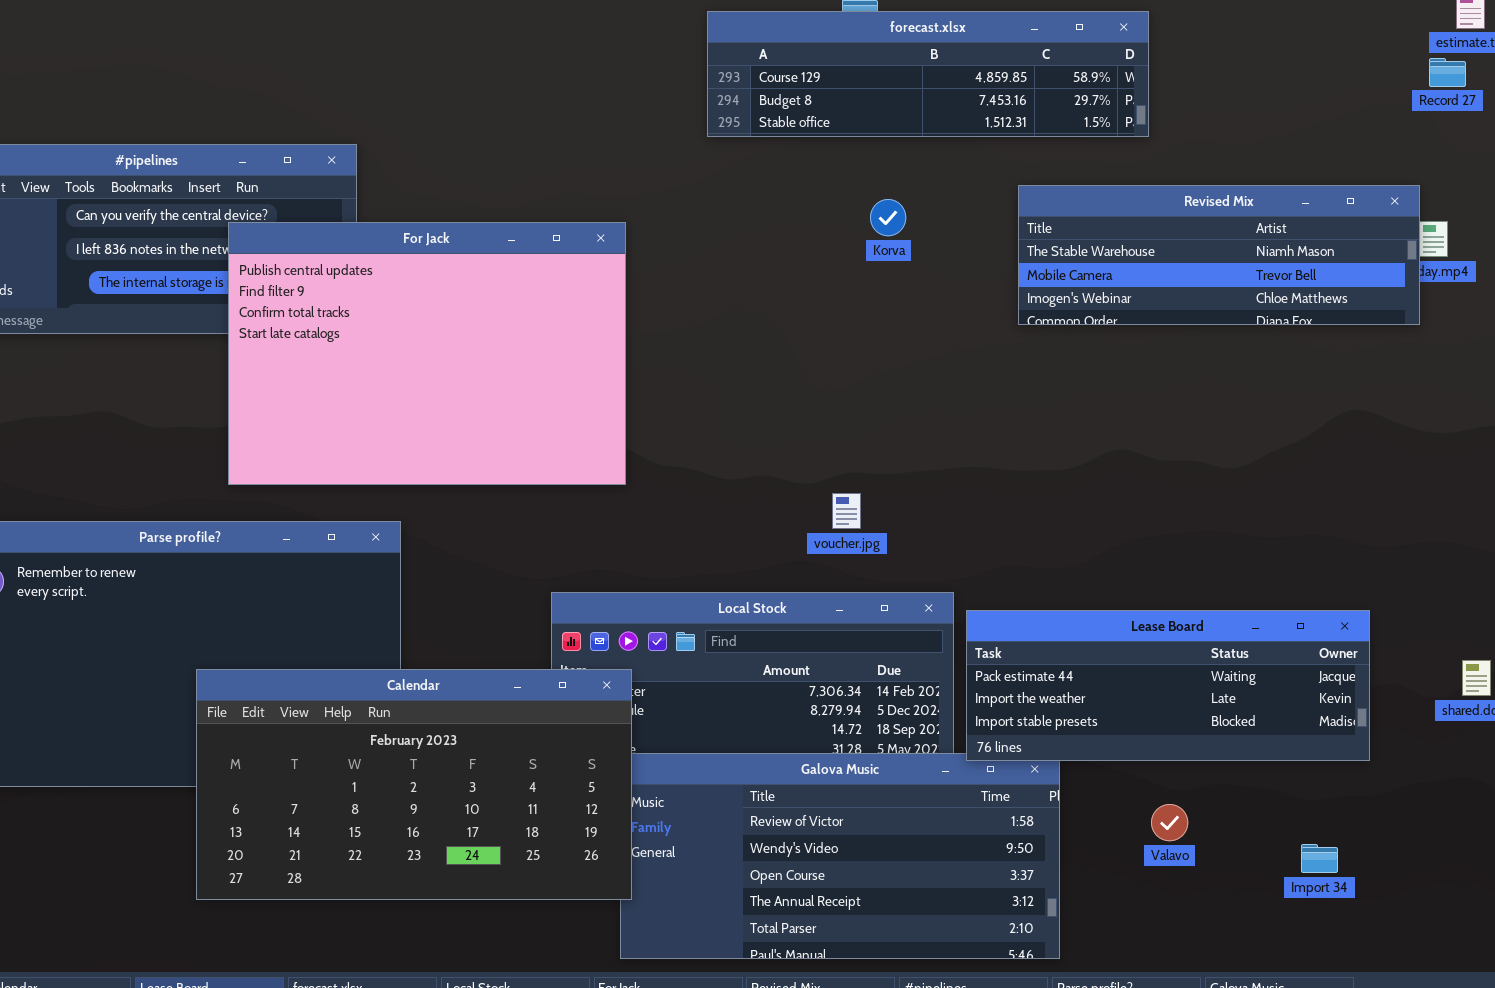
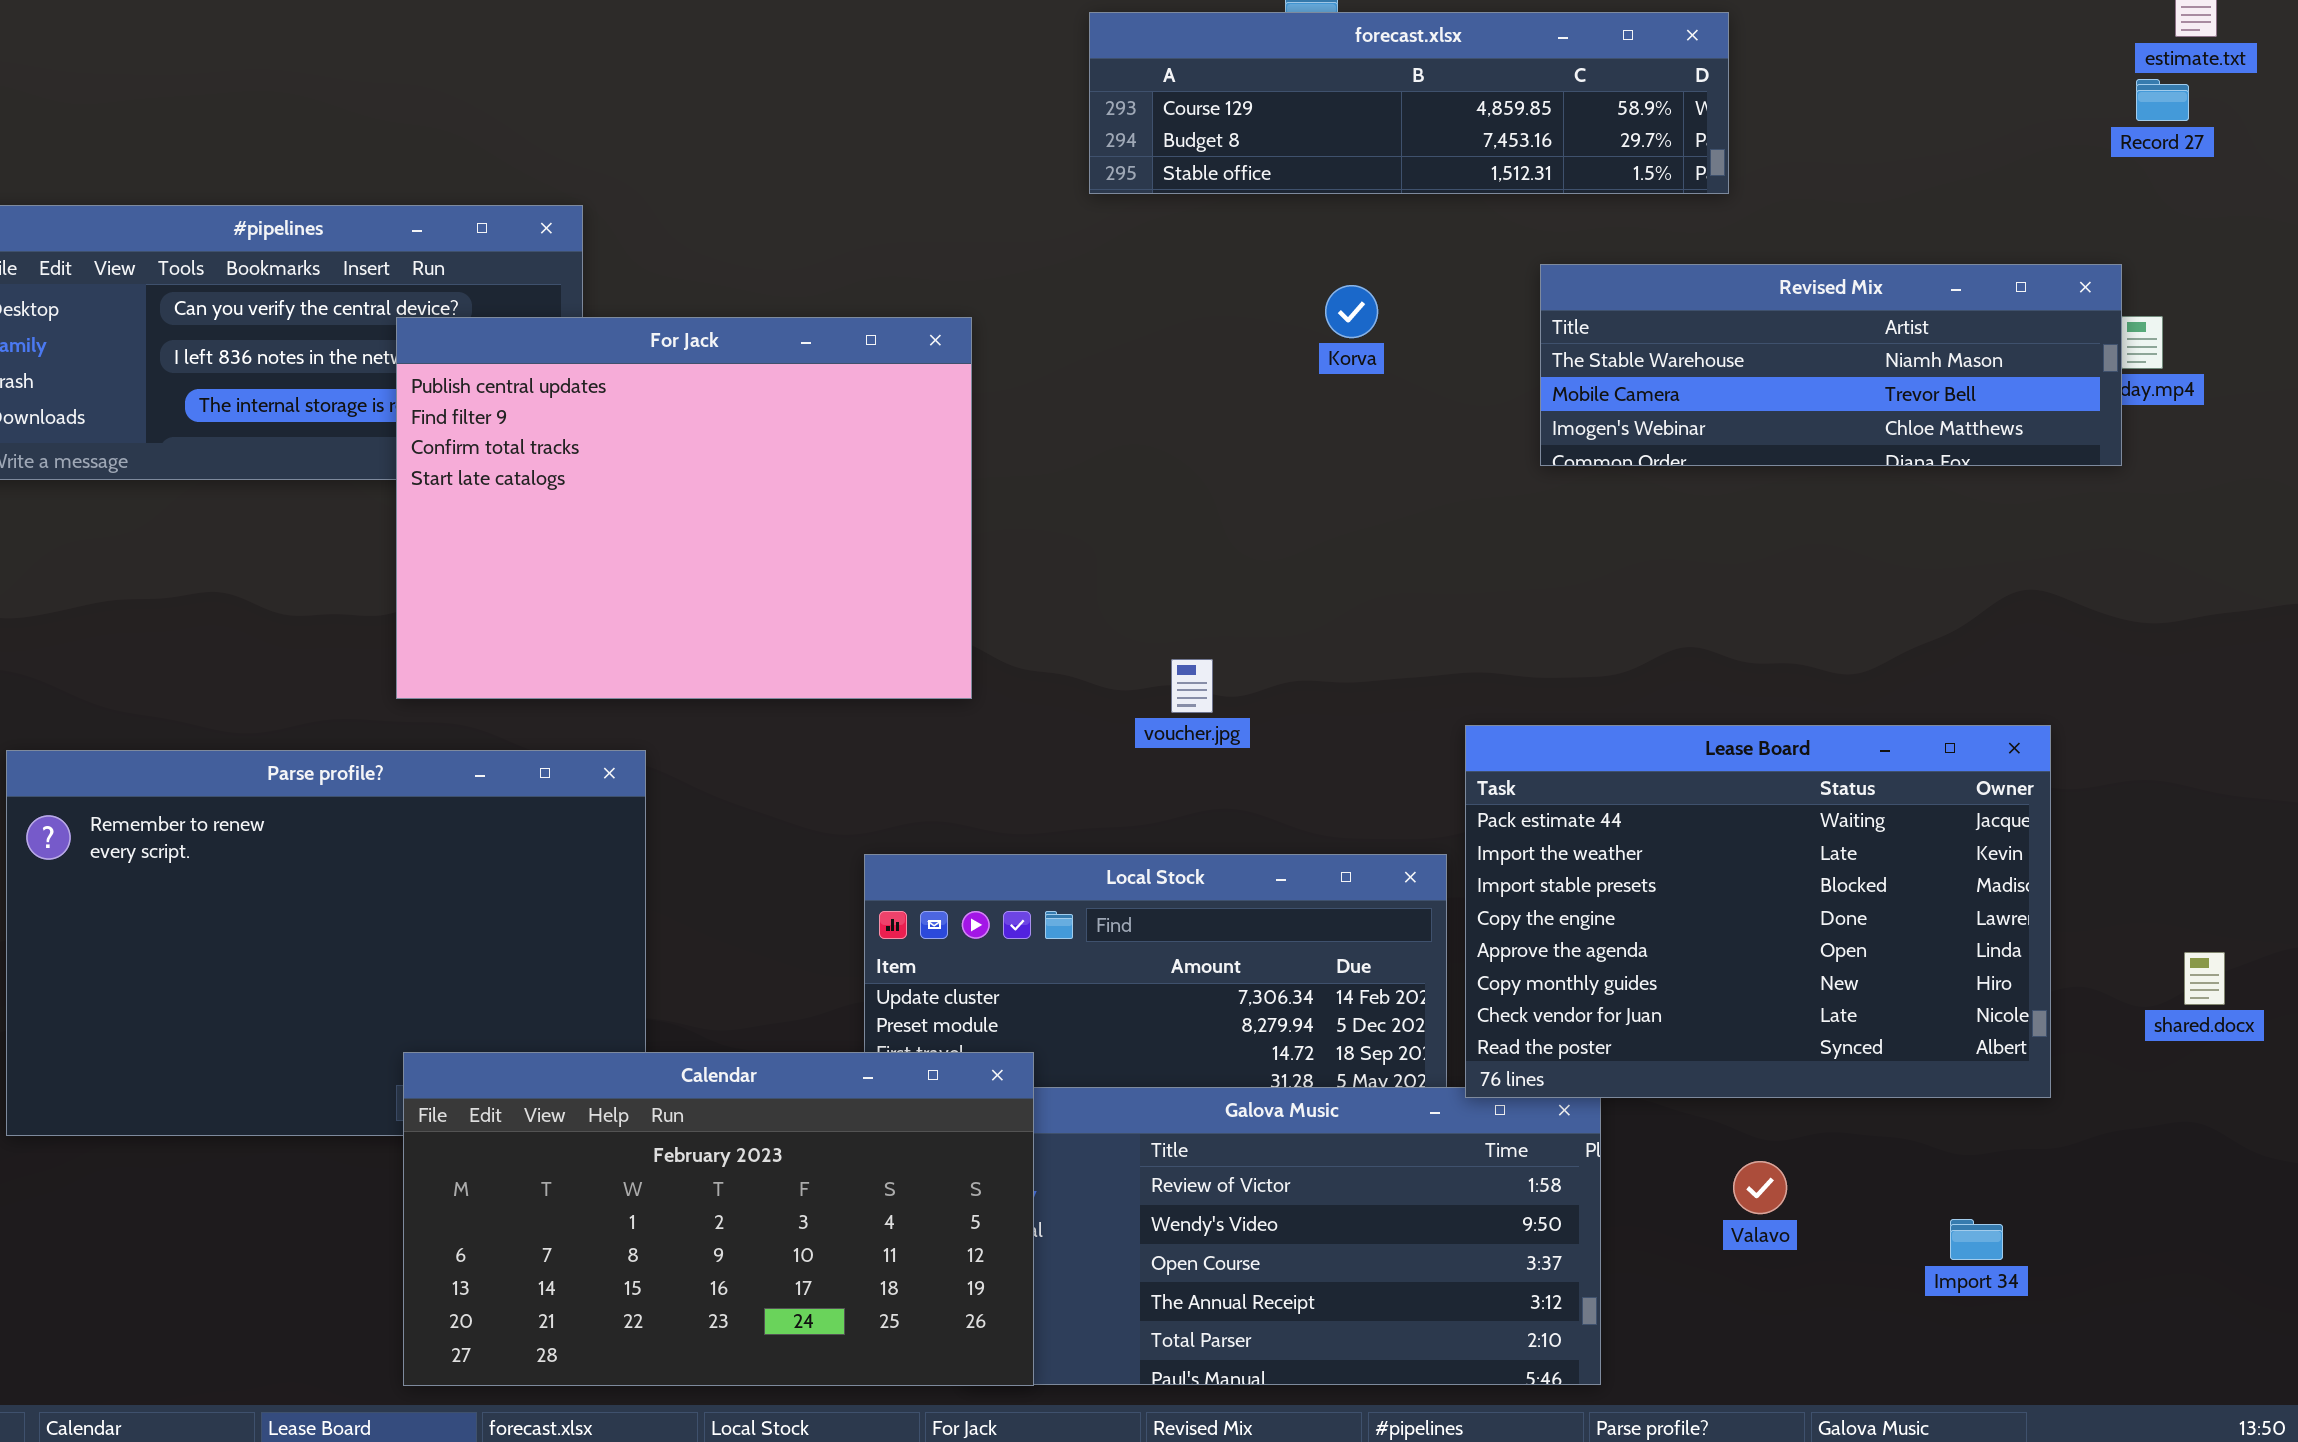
voucher.jpg: [832,493,861,529] -> [1171,659,1213,713], moved
Lease Board: [966,610,1370,761] -> [1465,725,2051,1098], resized
Calendar: [196,669,632,900] -> [403,1052,1034,1386], moved

